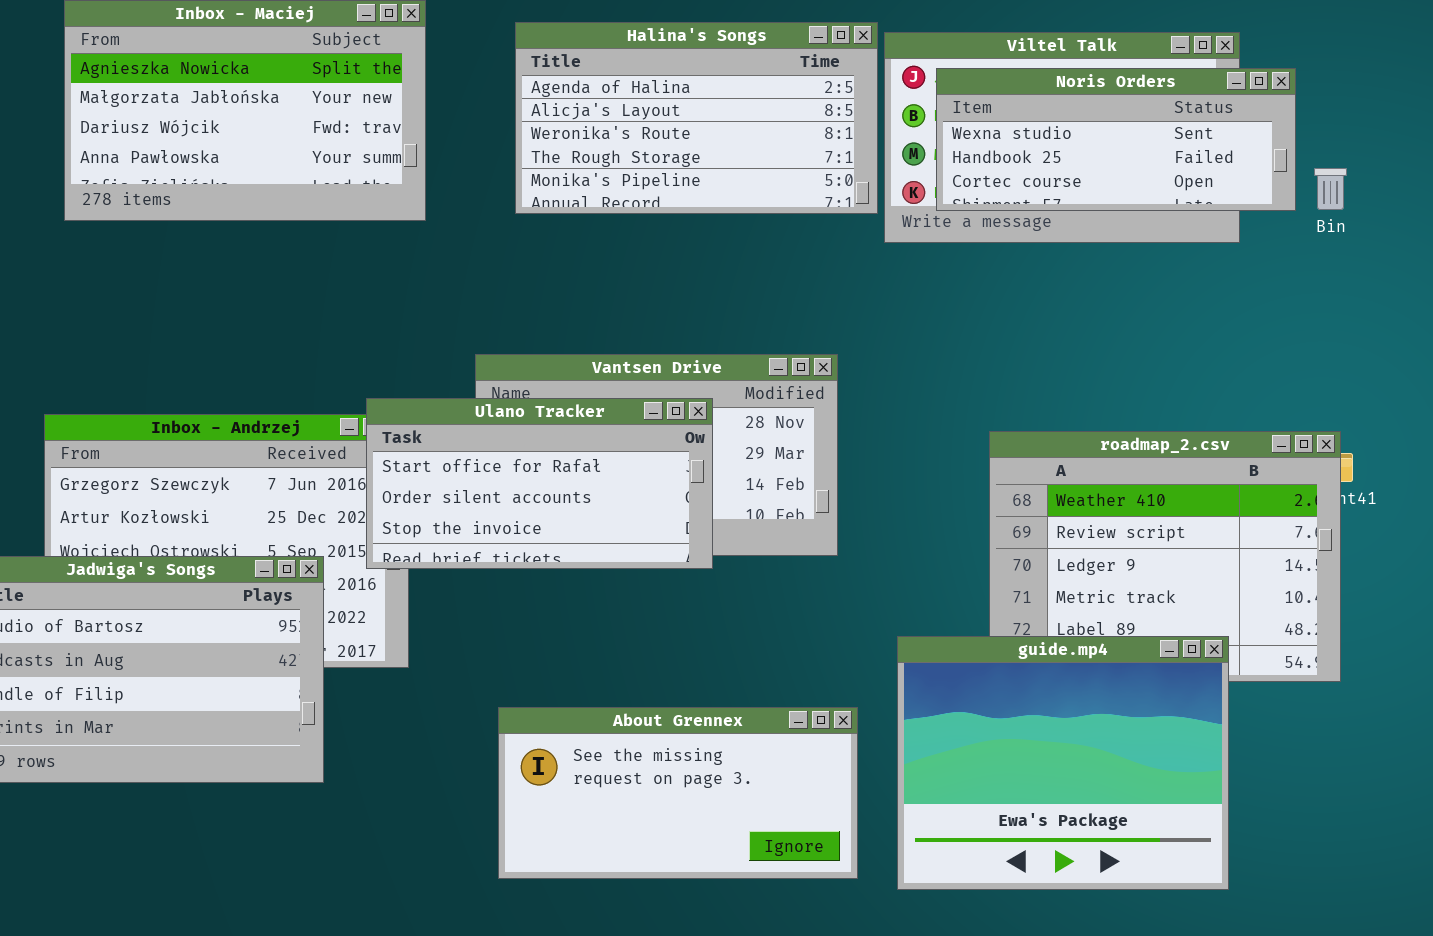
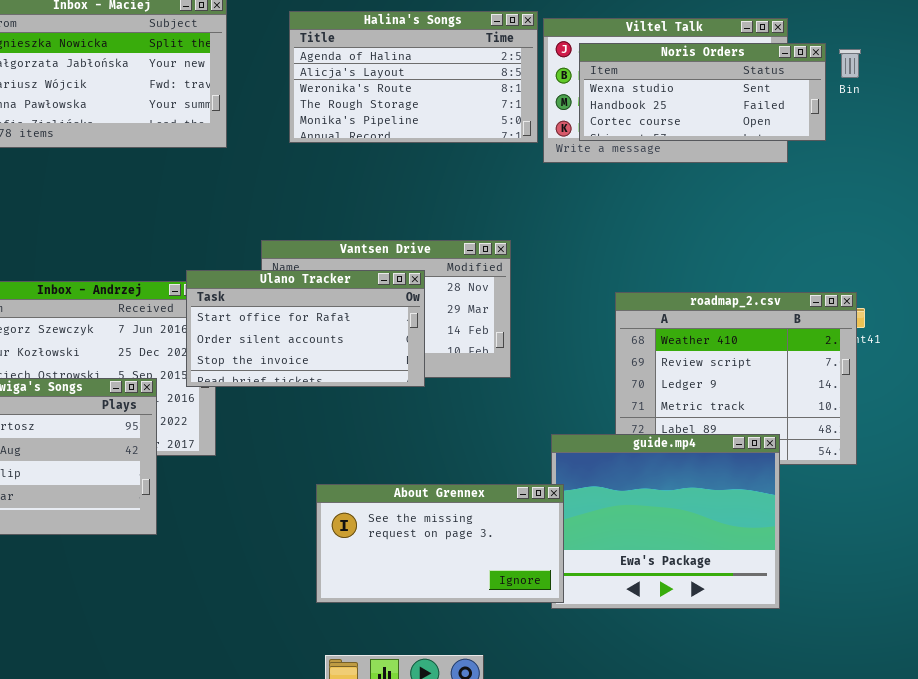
Bin: [1314,168,1347,210] -> [839,49,861,78], moved
About Grennex: [498,707,858,879] -> [316,484,564,603], moved

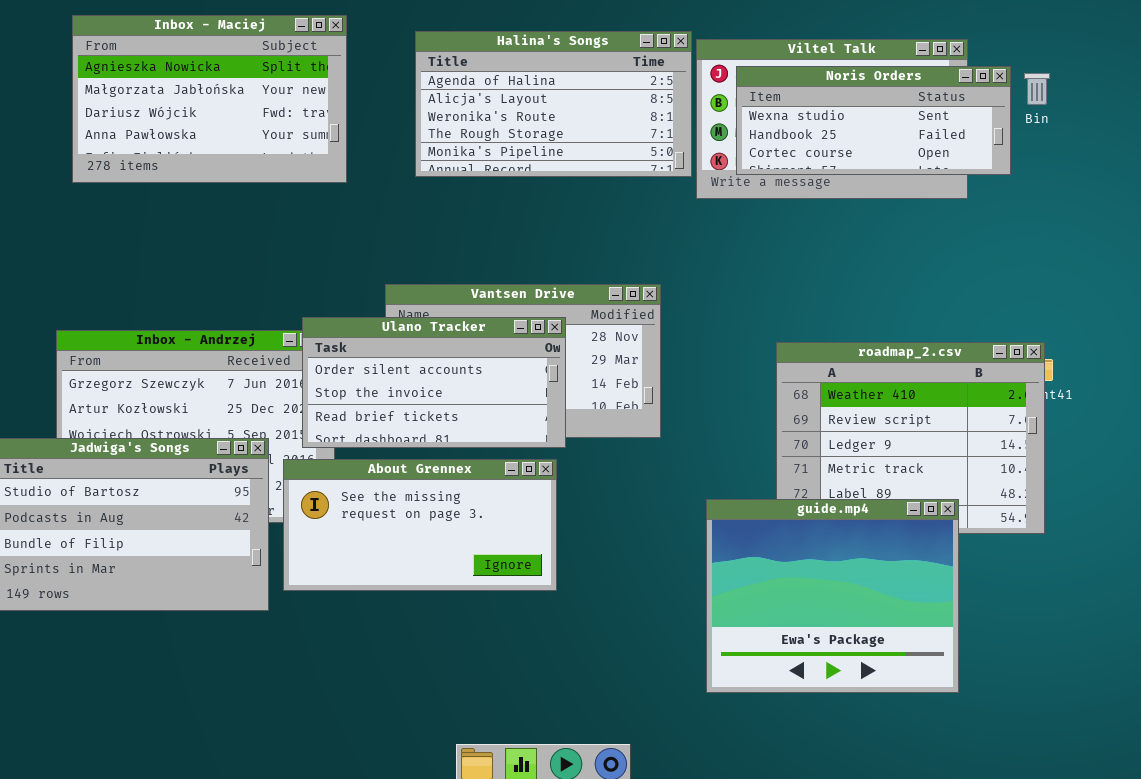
Ulano Tracker: [186,270,425,387] -> [302,317,566,448], scrolled down 1 row
About Grennex: [316,484,564,603] -> [283,459,557,591], moved

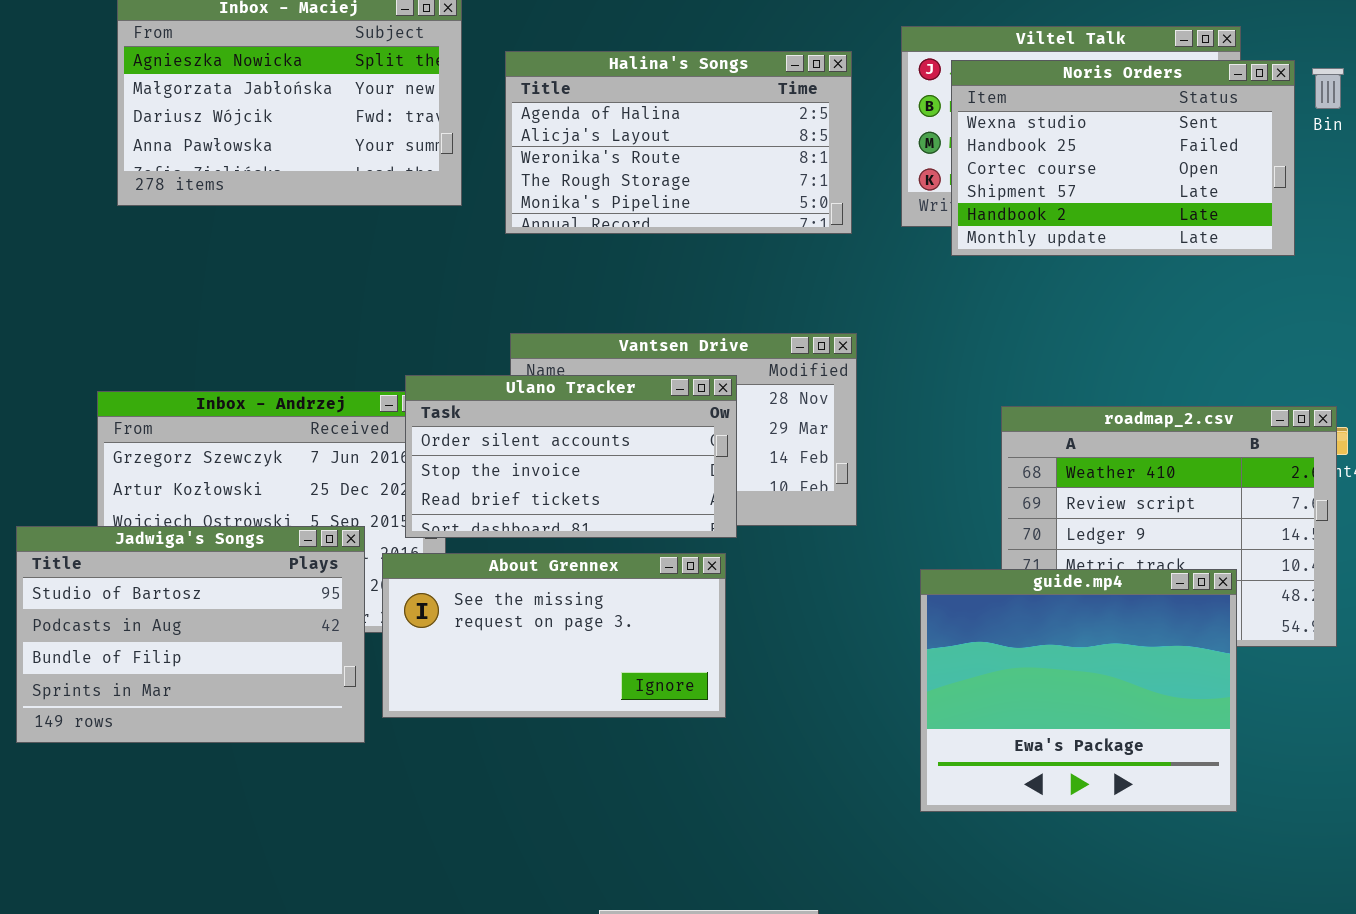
Halina's Songs: [415,31,692,177] -> [505,51,852,234], moved
Noris Orders: [736,66,1011,175] -> [951,60,1295,256], resized
guide.mp4: [706,499,959,693] -> [920,569,1237,812], moved

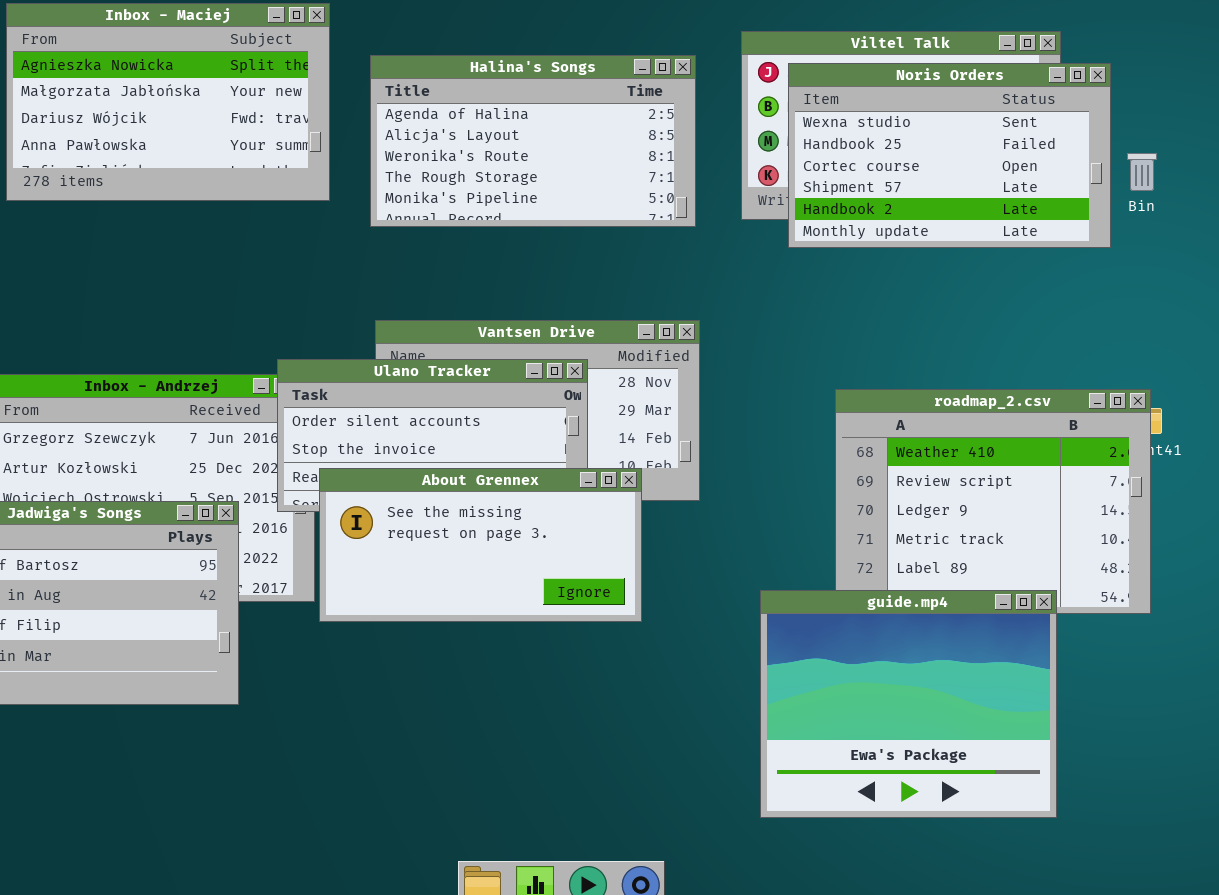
Bin: [1312,68,1344,109] -> [1127,153,1157,191], moved
About Grennex: [382,553,726,718] -> [319,468,642,622], moved
guide.mp4: [920,569,1237,812] -> [760,590,1057,818], moved

